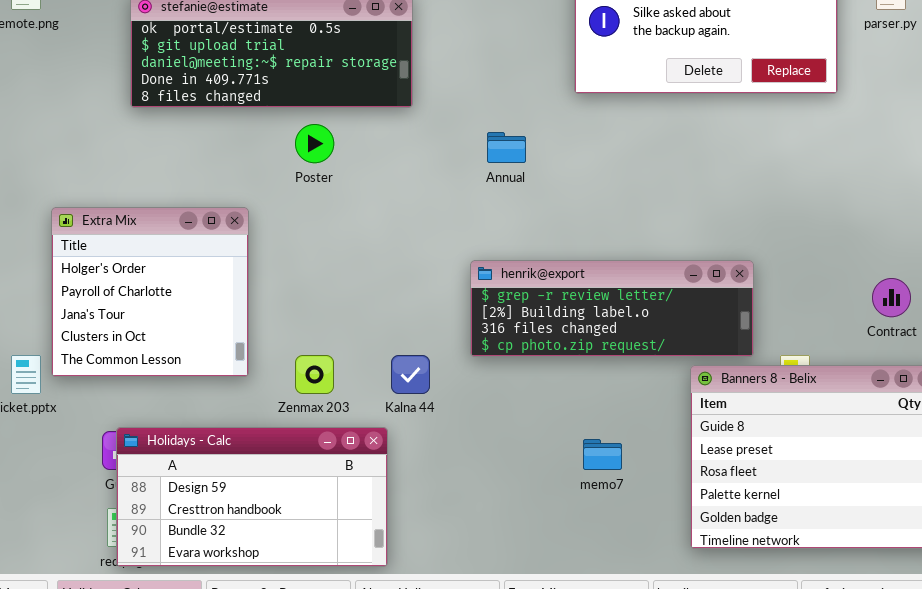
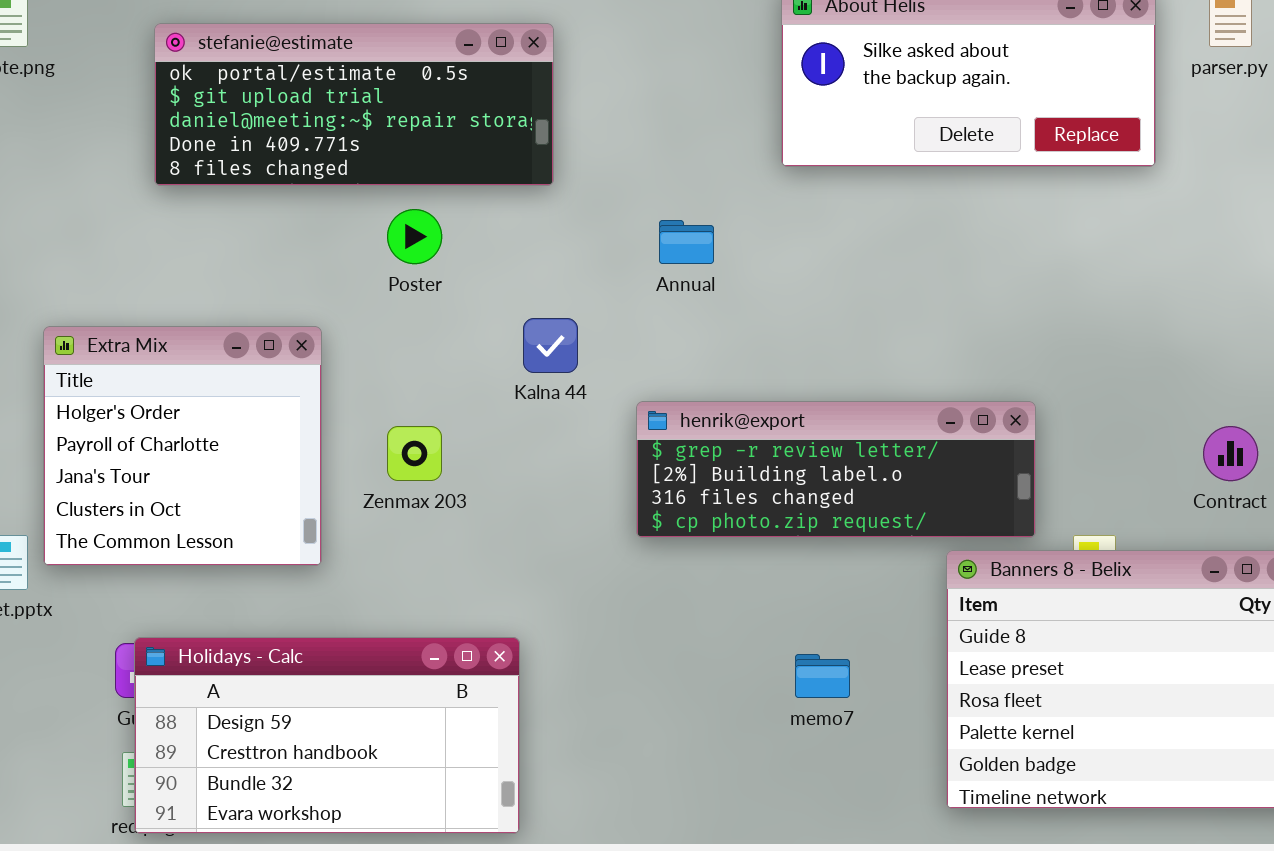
Zenmax 203: [295,355,334,394] -> [387,426,442,481], moved
Kalna 44: [391,355,430,394] -> [523,318,578,373], moved

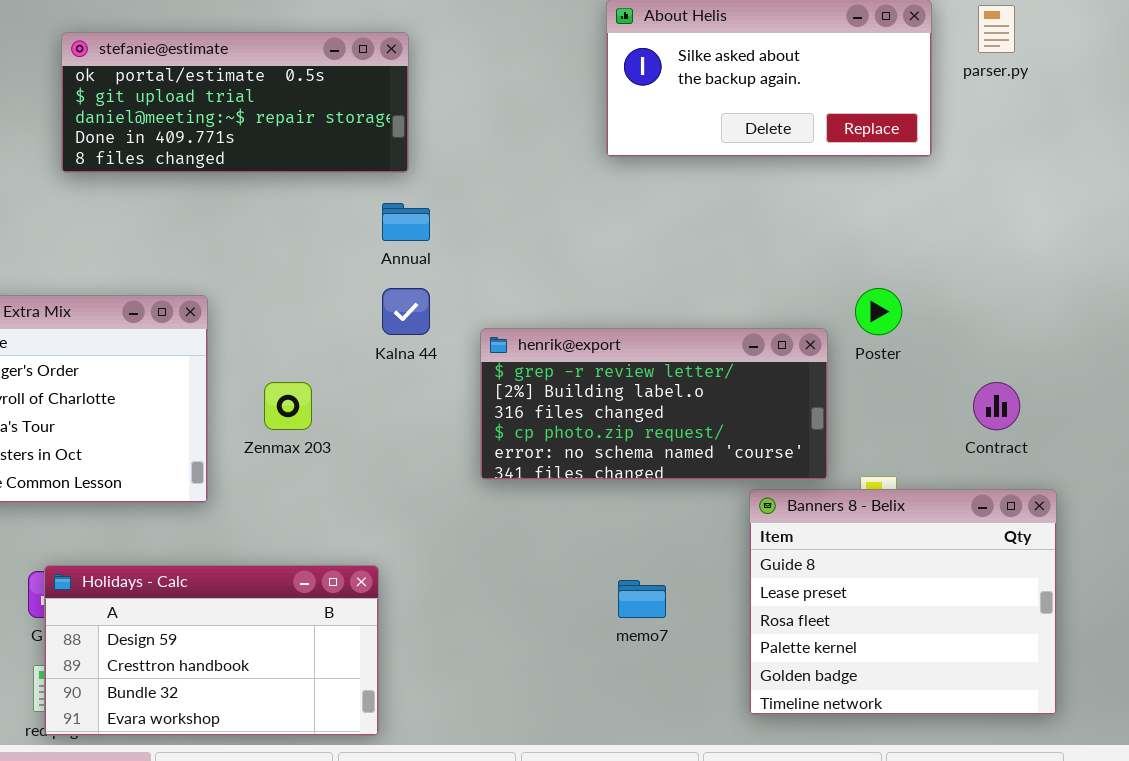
Poster: [387,209,442,264] -> [855,288,902,335], moved
Annual: [659,220,714,264] -> [382,203,430,241], moved
henrik@export: [636,401,1036,538] -> [480,328,828,480], resized

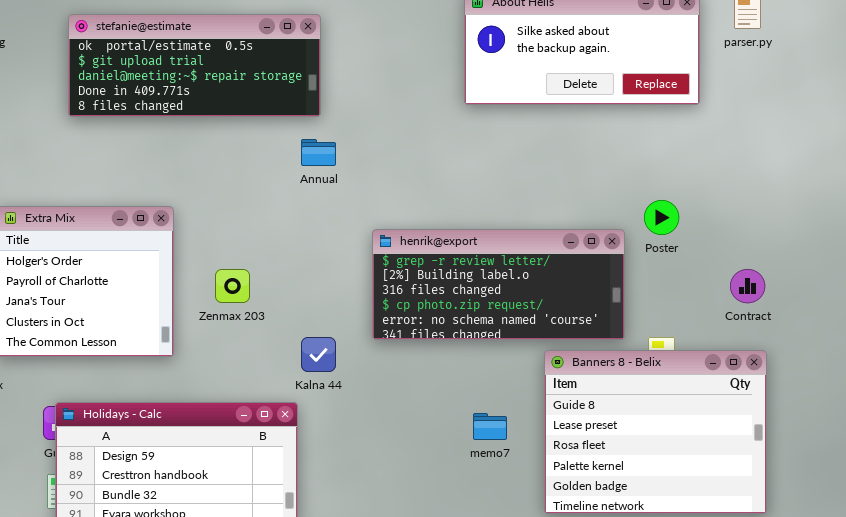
Kalna 44: [382,288,430,335] -> [301,337,336,372], moved
Banners 8 - Belix: [749,489,1057,715] -> [544,350,767,514], moved

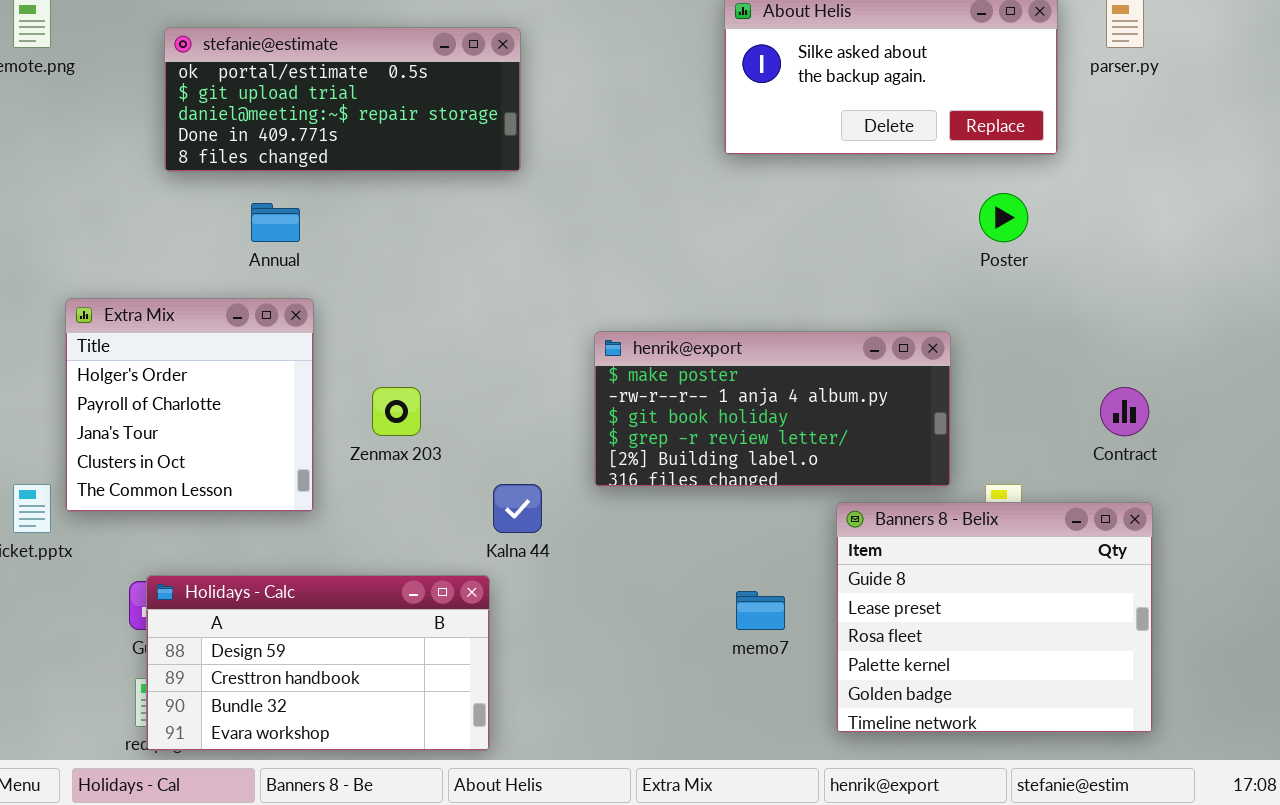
Annual: [301,139,336,166] -> [251,203,300,242], moved
Poster: [644,200,679,235] -> [979,193,1028,242], moved
henrik@export: [372,229,625,340] -> [594,331,951,487], scrolled up 3 rows

